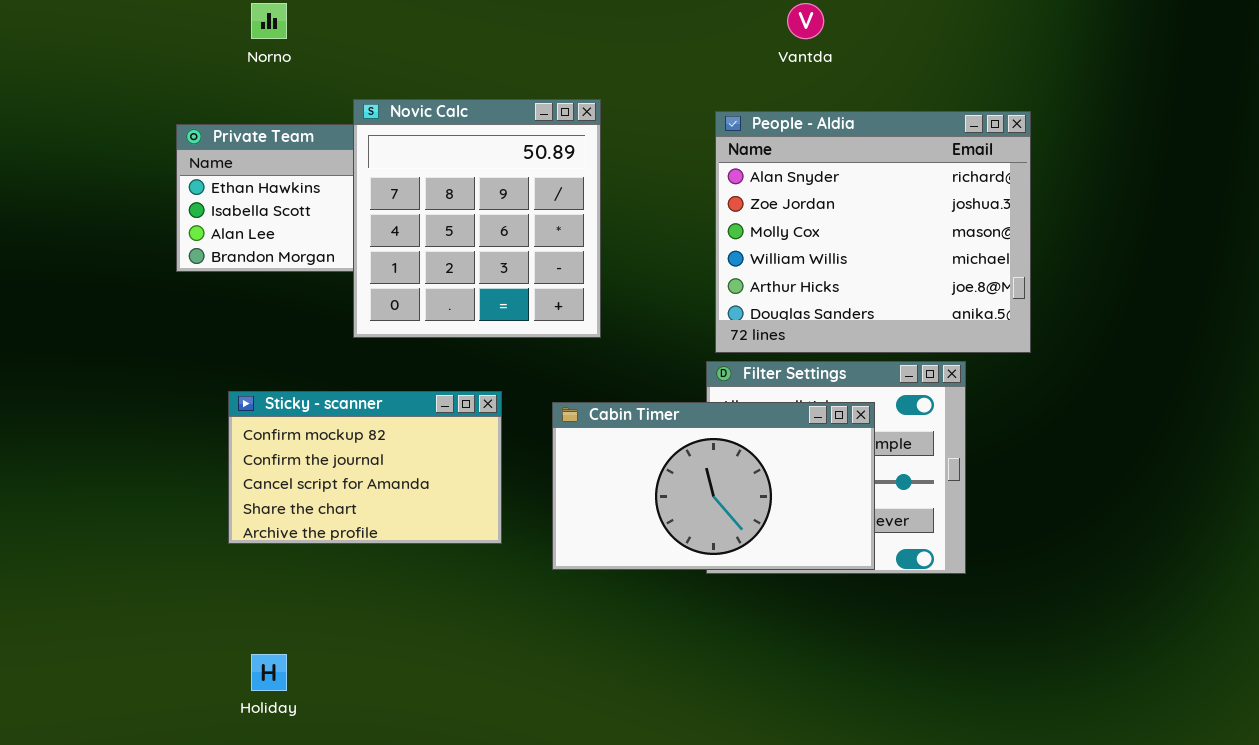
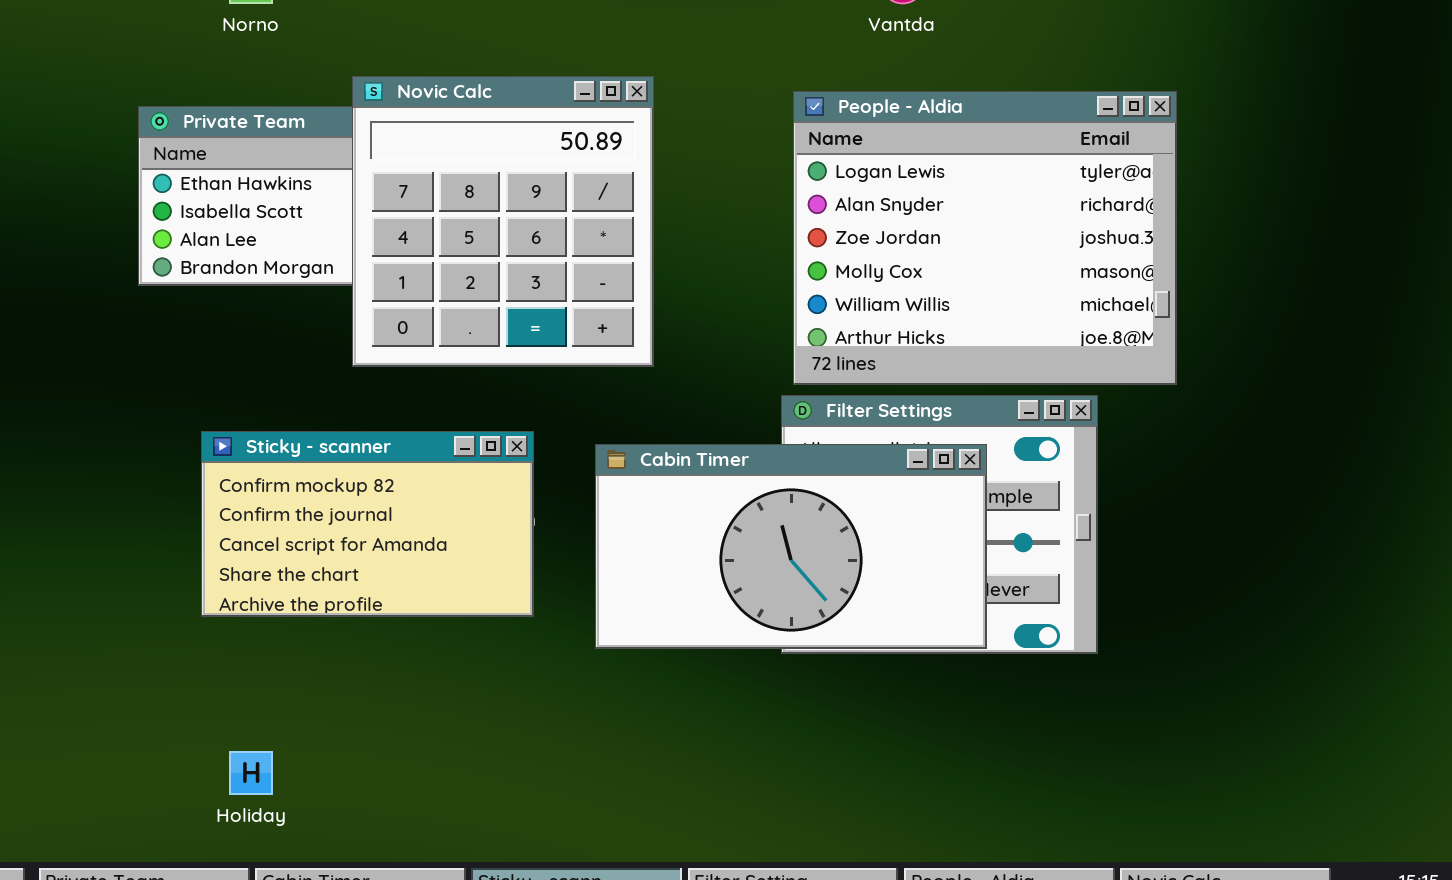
People - Aldia: [715,111,1031,353] -> [793,91,1177,385], scrolled up 1 row

